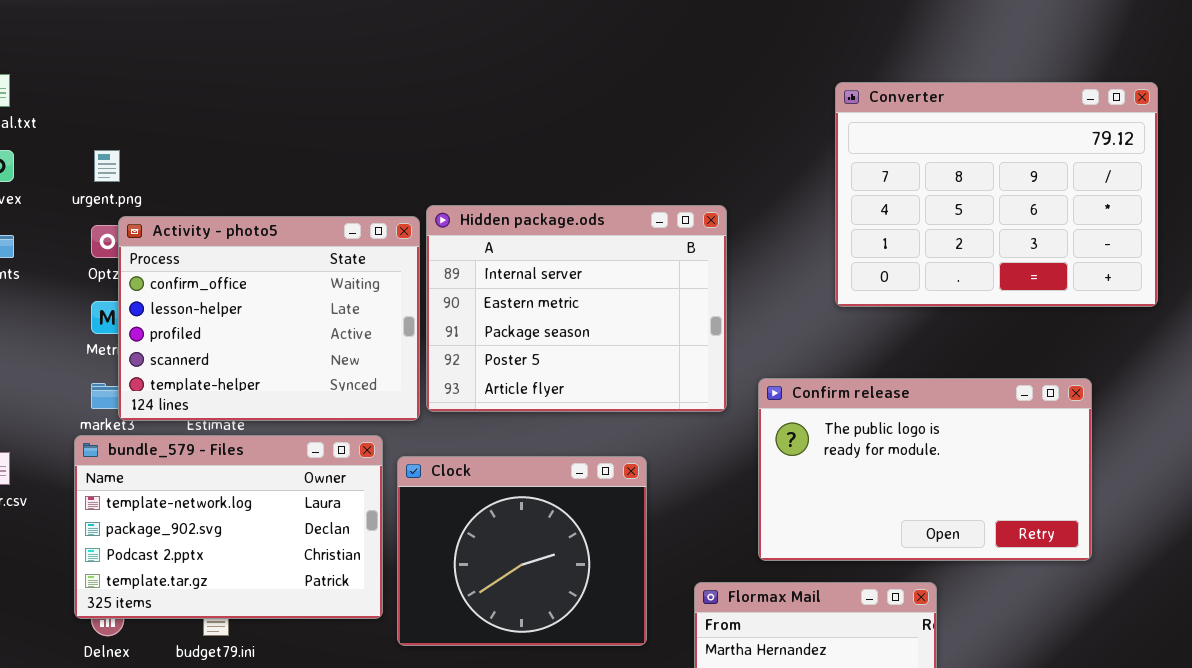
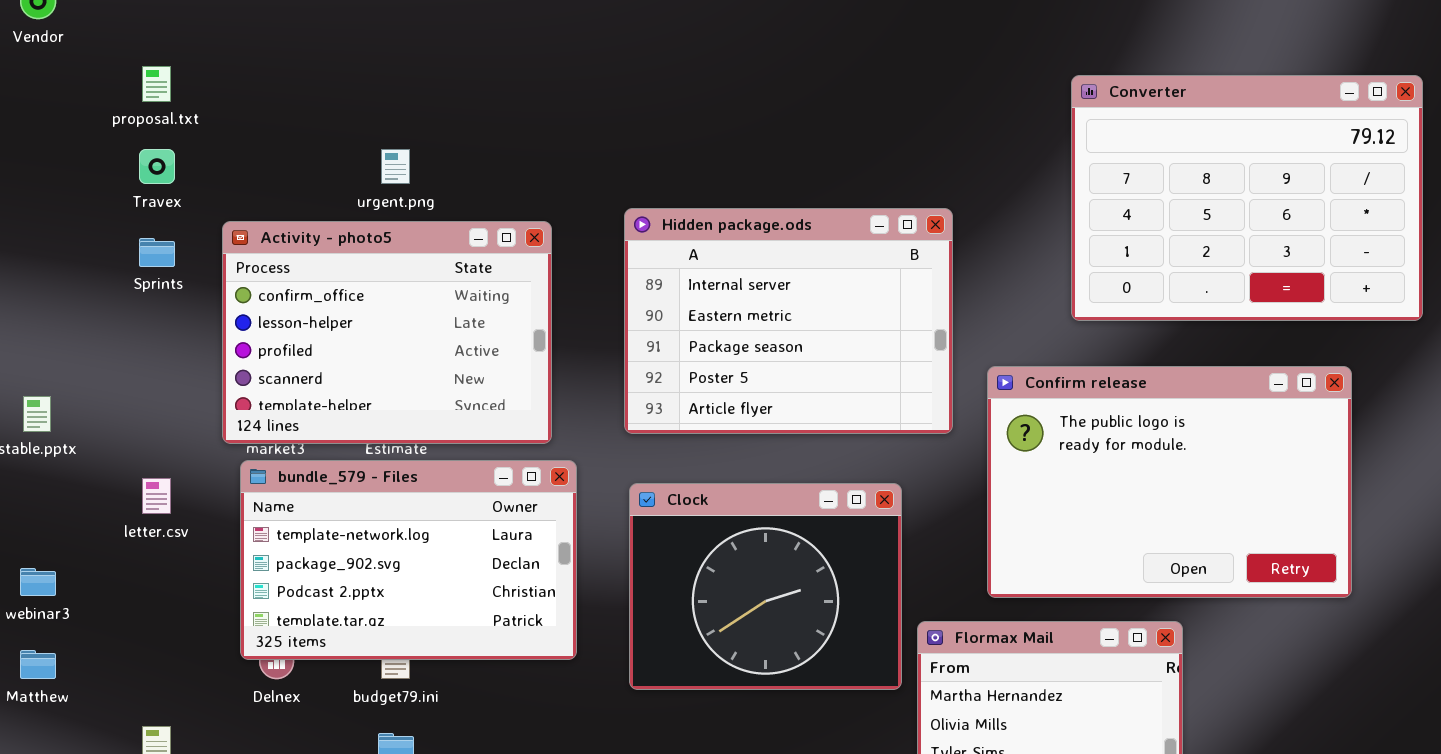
urgent.png: [94,150,120,182] -> [381,149,410,184], moved
Activity - photo5: [118,216,420,421] -> [222,221,552,444], moved
Confirm release: [758,378,1092,561] -> [987,366,1352,598], resized
Clock: [397,456,647,646] -> [629,483,902,690], moved

